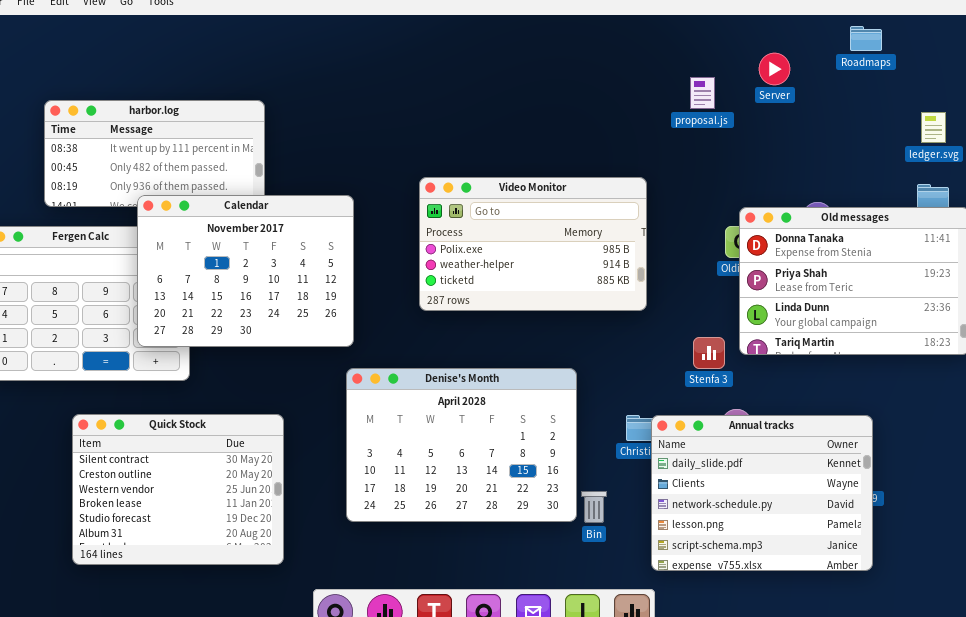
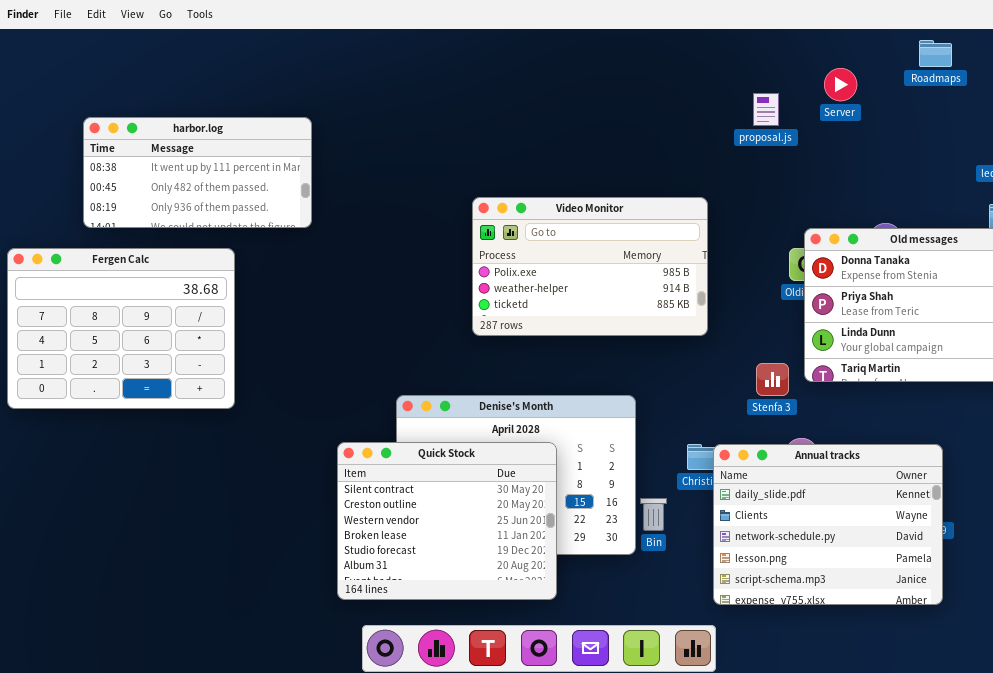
Calendar: [137,195,354,347] -> none, closed
Quick Stock: [72,414,284,565] -> [337,442,557,600], moved
Bin: [581,491,607,523] -> [640,498,667,531], moved

